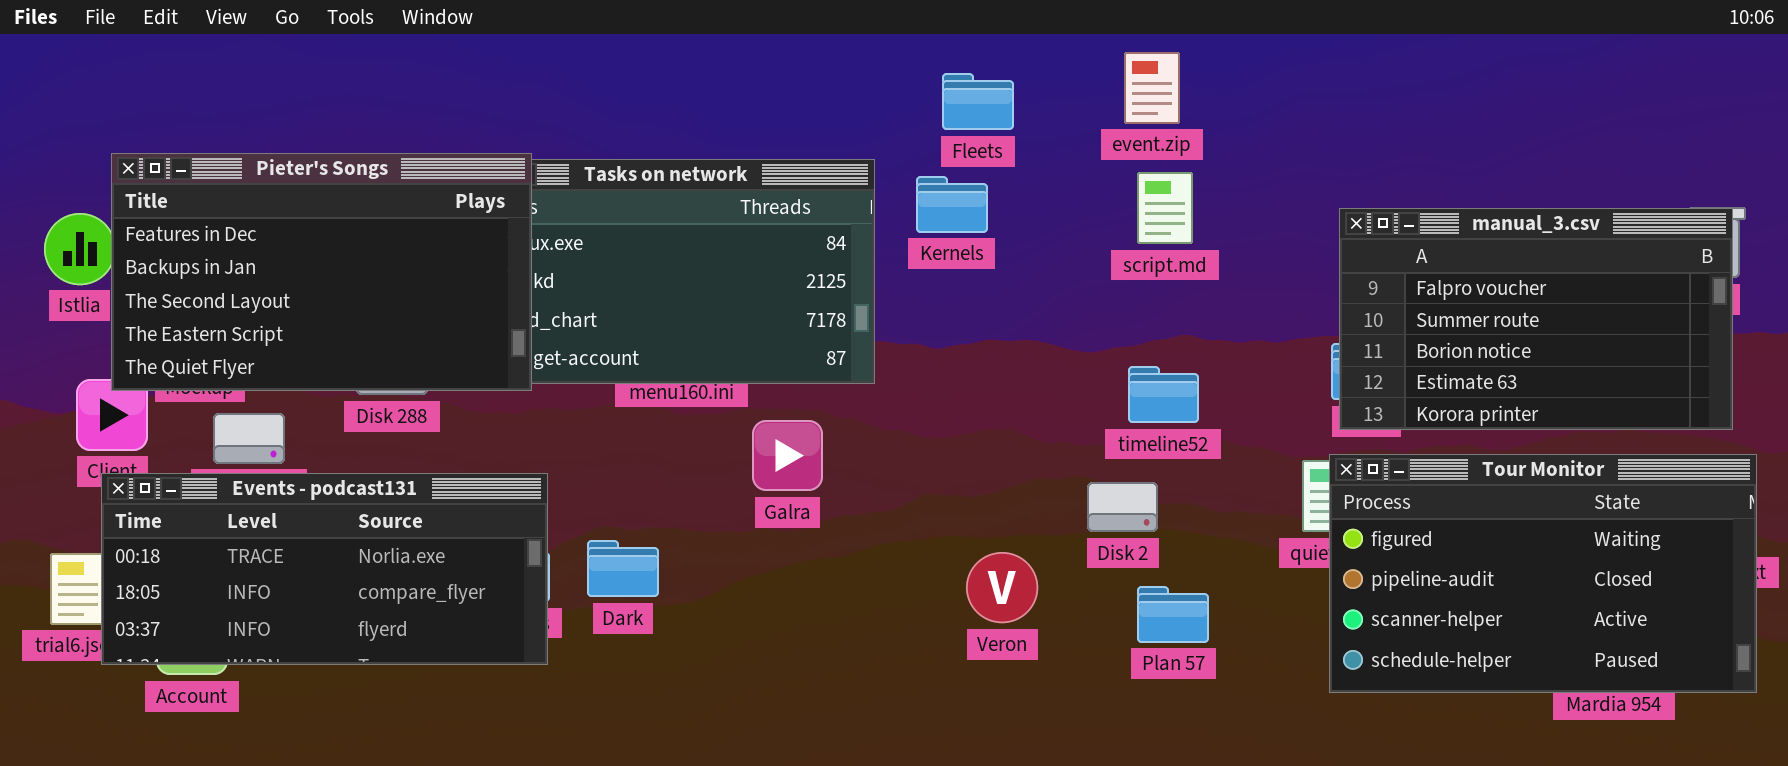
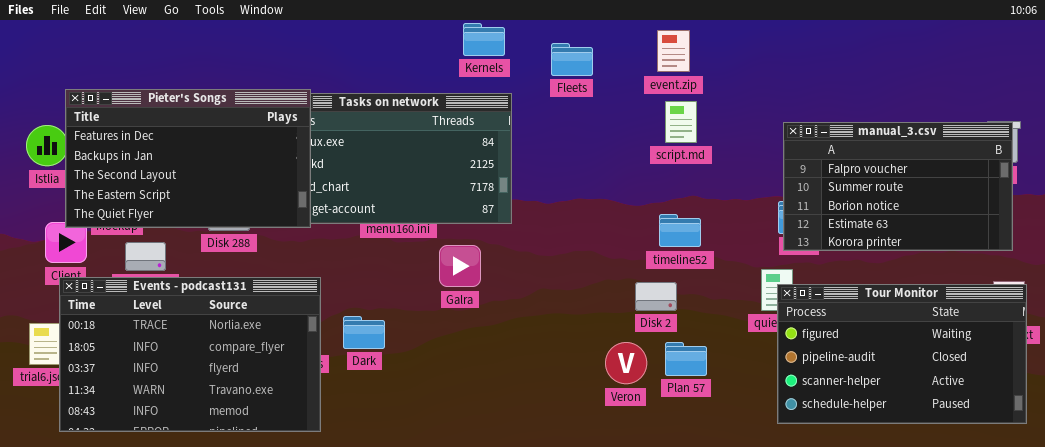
Kernels: [916,176,988,233] -> [463,23,505,56], moved
Tour Monitor: [1329,454,1757,693] -> [777,284,1027,424], moved
Events - podcast131: [101,473,548,665] -> [59,277,321,432], resized
Veron: [966,552,1038,623] -> [605,342,647,384], moved

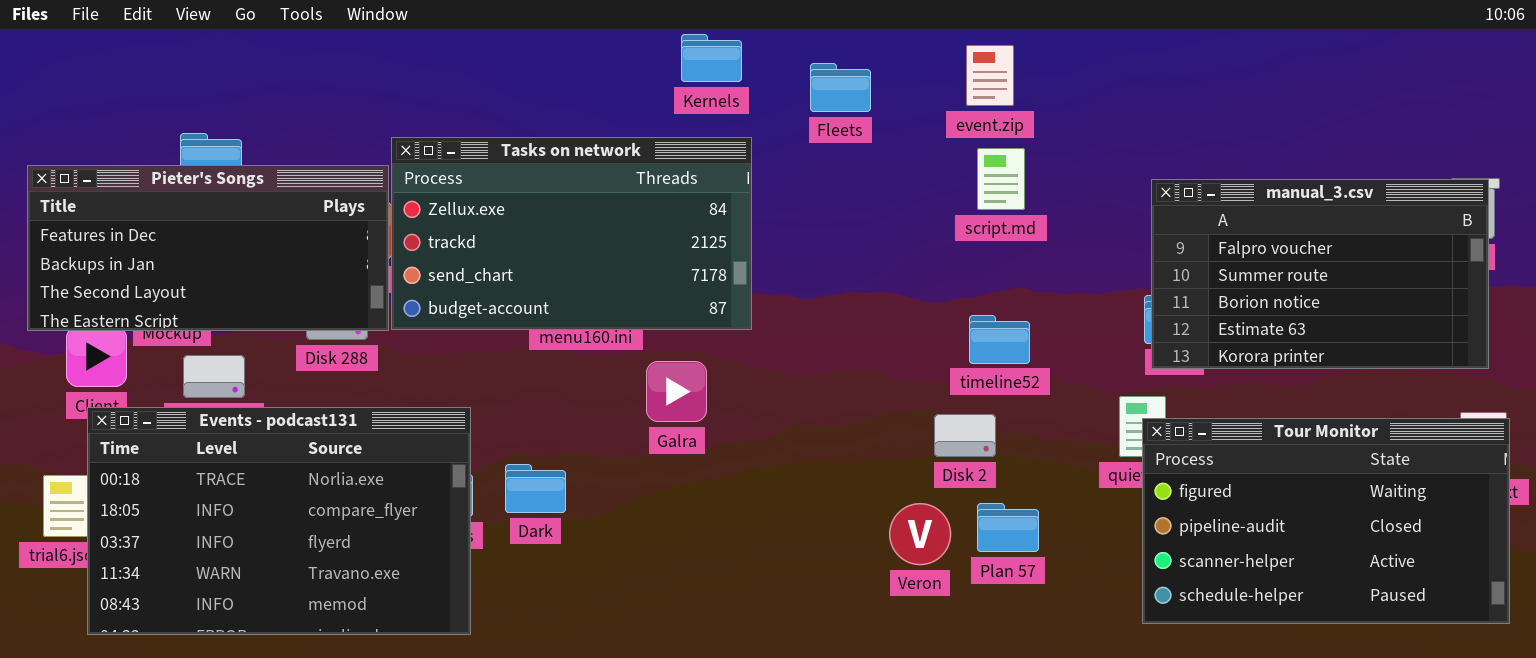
Pieter's Songs: [65,89,311,228] -> [27,165,389,331], moved, resized

